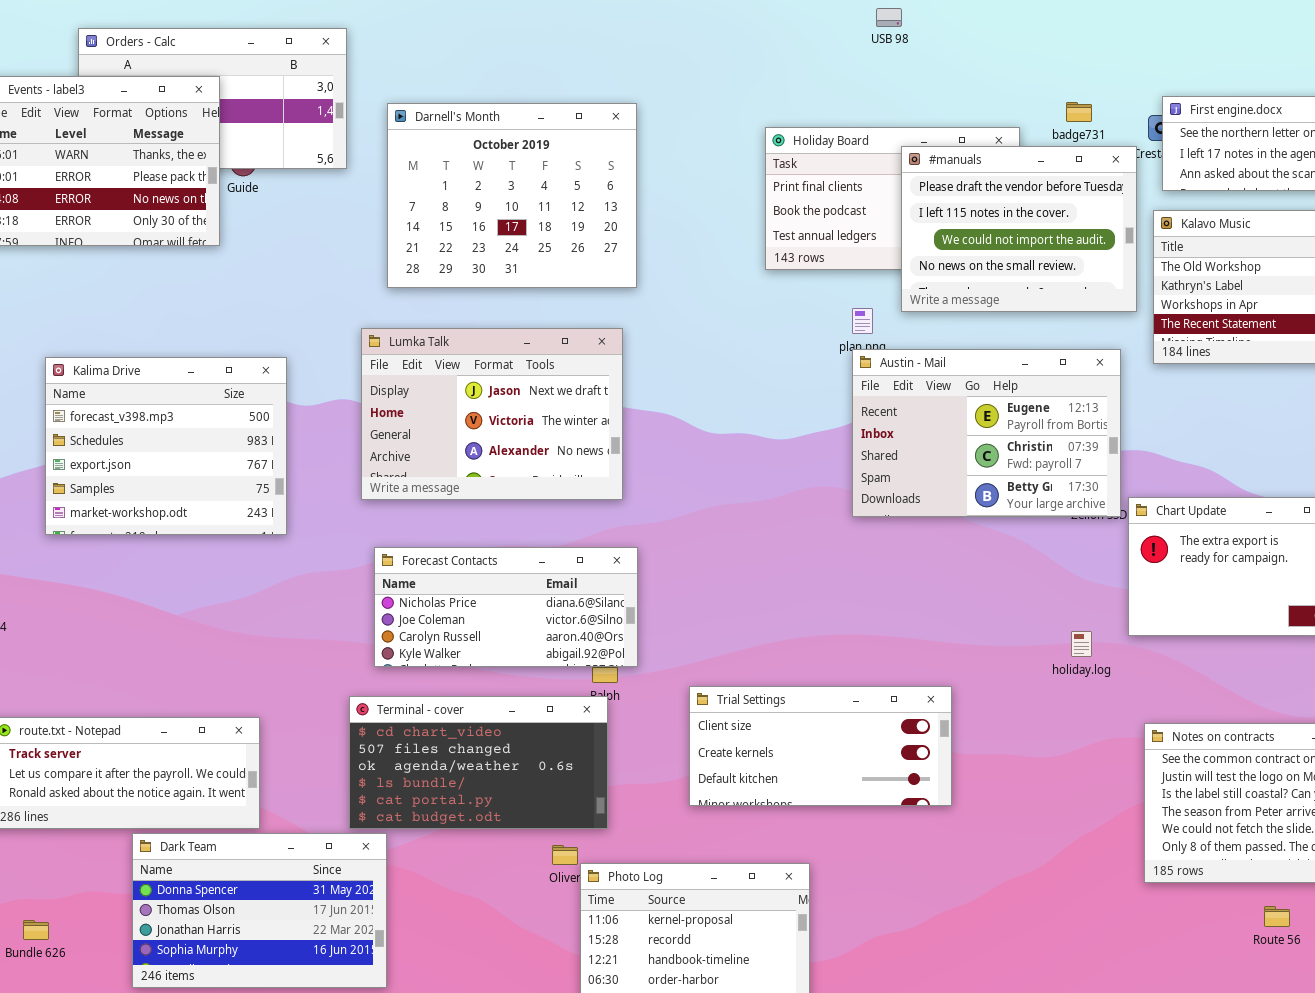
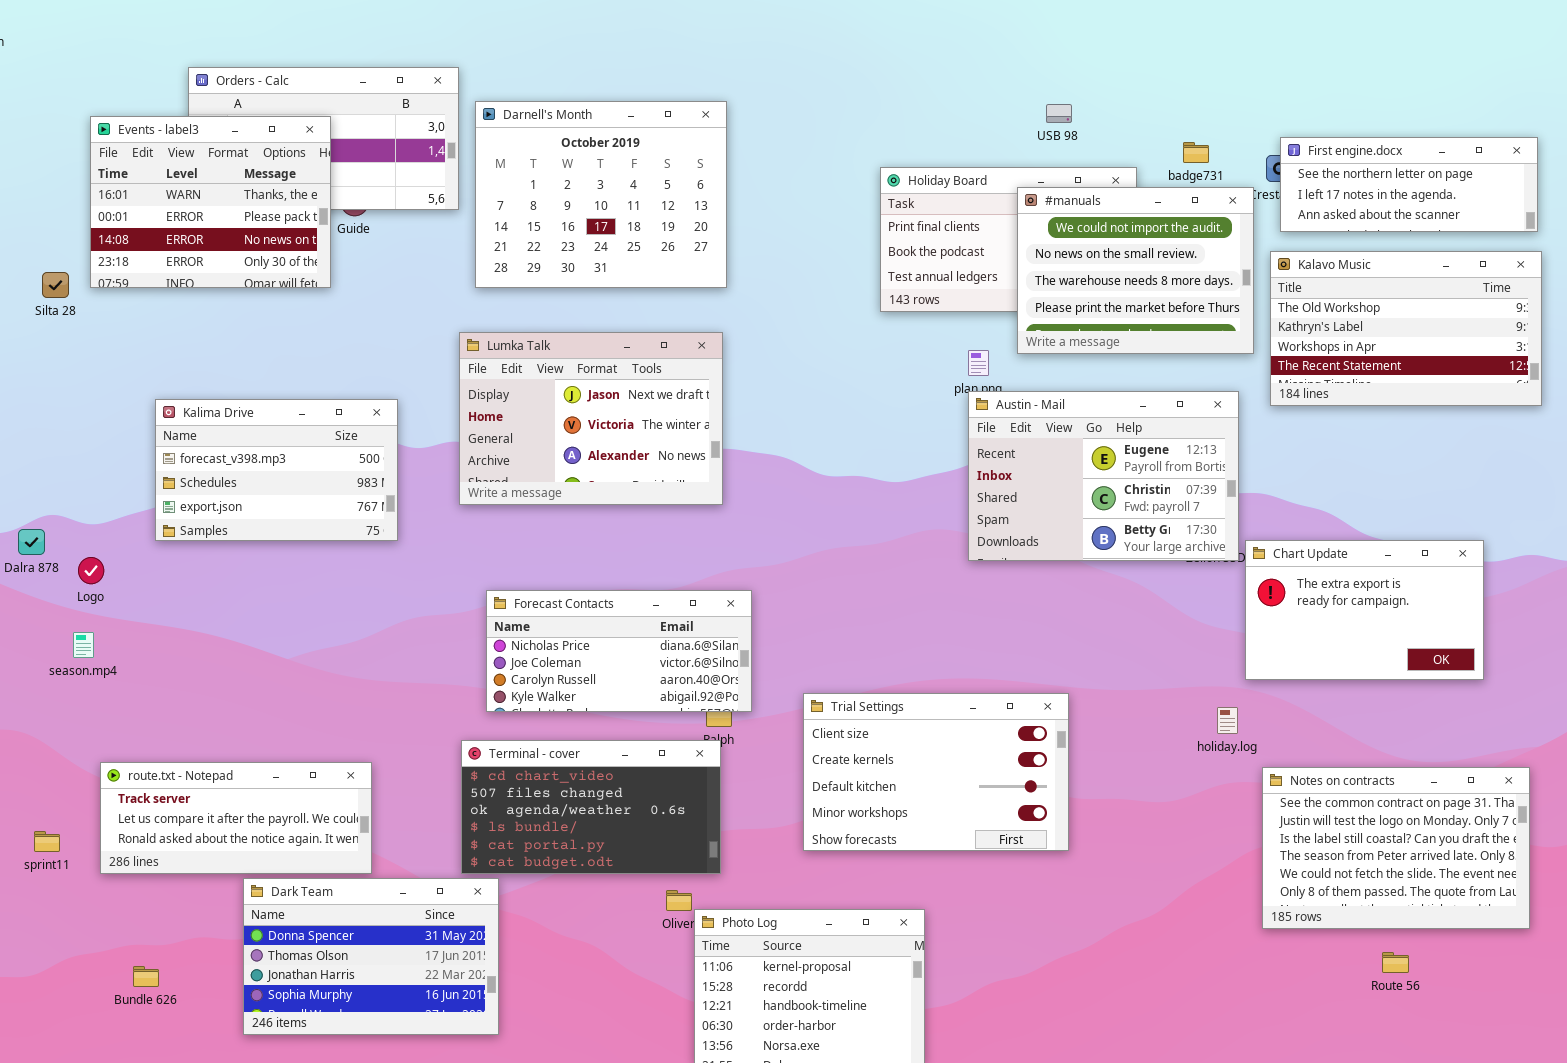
USB 98: [876,8,902,27] -> [1046,104,1072,123], moved
Darnell's Month: [387,103,637,288] -> [475,101,727,288], moved
#manuals: [901,146,1137,312] -> [1017,187,1254,354], scrolled down 2 rows
Lumka Talk: [361,328,623,500] -> [459,332,723,505], moved
Kalima Drive: [45,357,287,535] -> [155,399,398,541], resized
holiday.log: [1071,631,1092,657] -> [1217,707,1238,734], moved
Trial Settings: [689,686,952,806] -> [803,693,1069,851], resized

